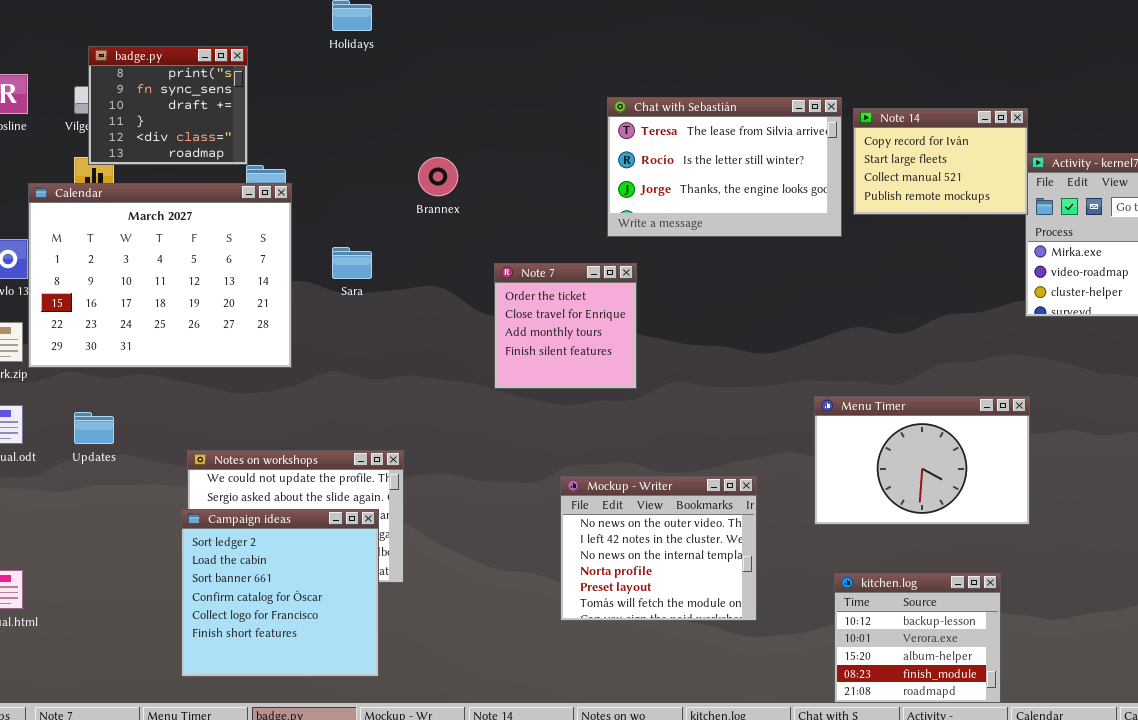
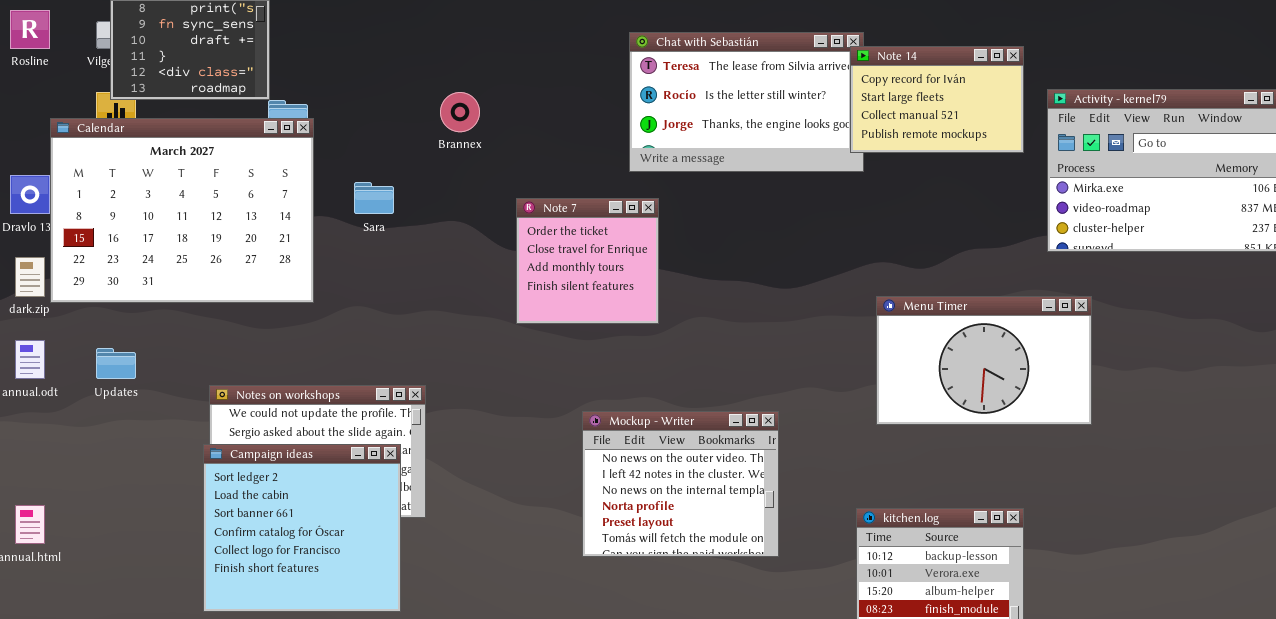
Note 14: [853,108,1028,215] -> [850,46,1024,153], moved
Menu Timer: [814,396,1030,525] -> [876,296,1092,425], moved

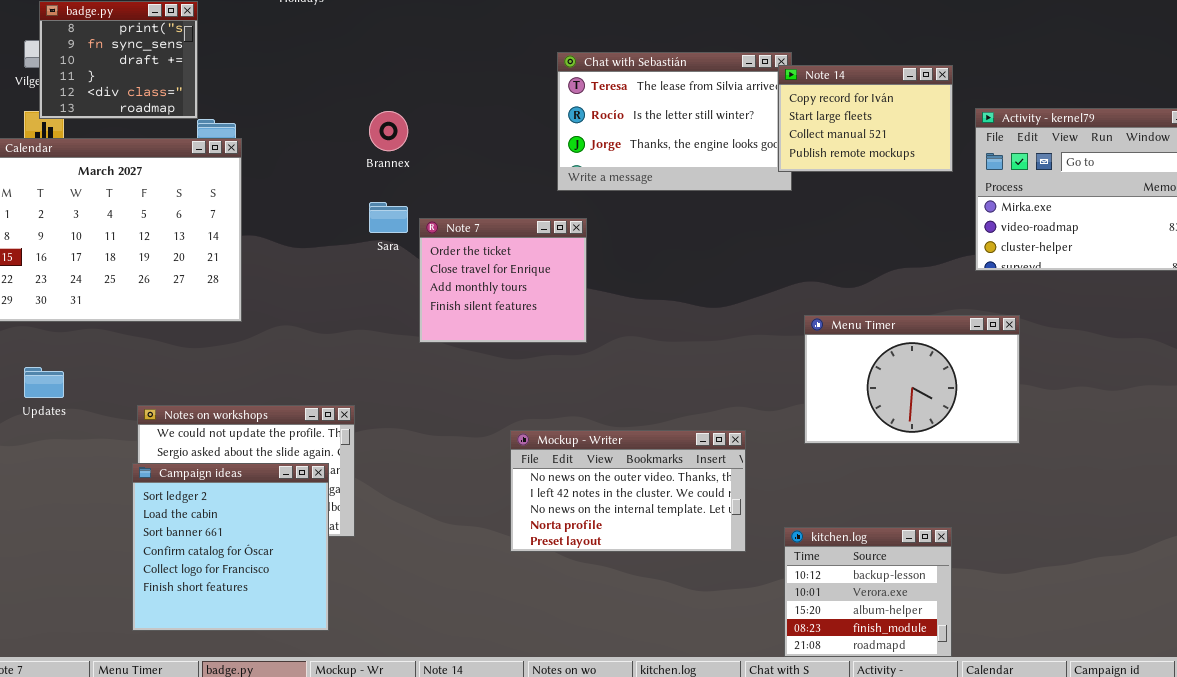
Sara: [354,182,394,214] -> [369,202,408,233], moved
Note 7: [516,198,659,324] -> [419,218,587,343], resized
Mockup - Writer: [582,411,779,557] -> [510,430,746,552], resized

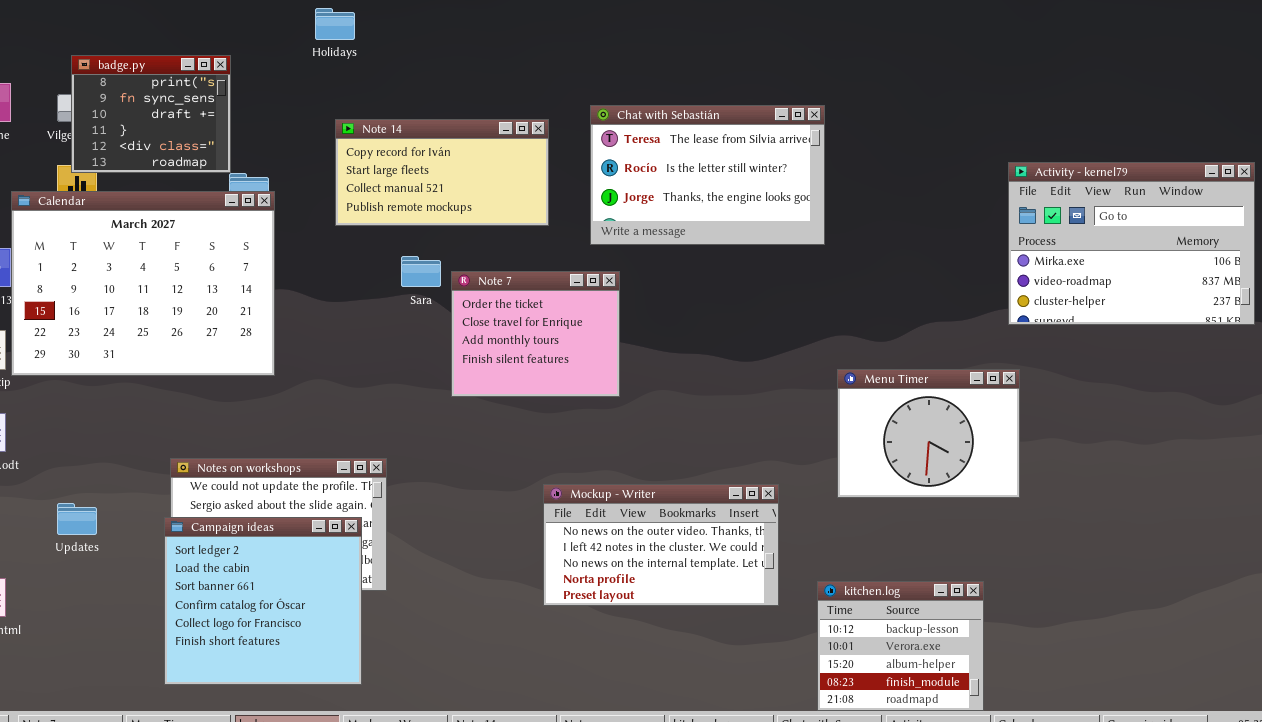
Note 14: [778,65,953,172] -> [335,119,549,226], moved, resized
Menu Timer: [804,315,1020,444] -> [837,369,1020,498], resized
Updates: [24,367,64,398] -> [57,503,97,535], moved

